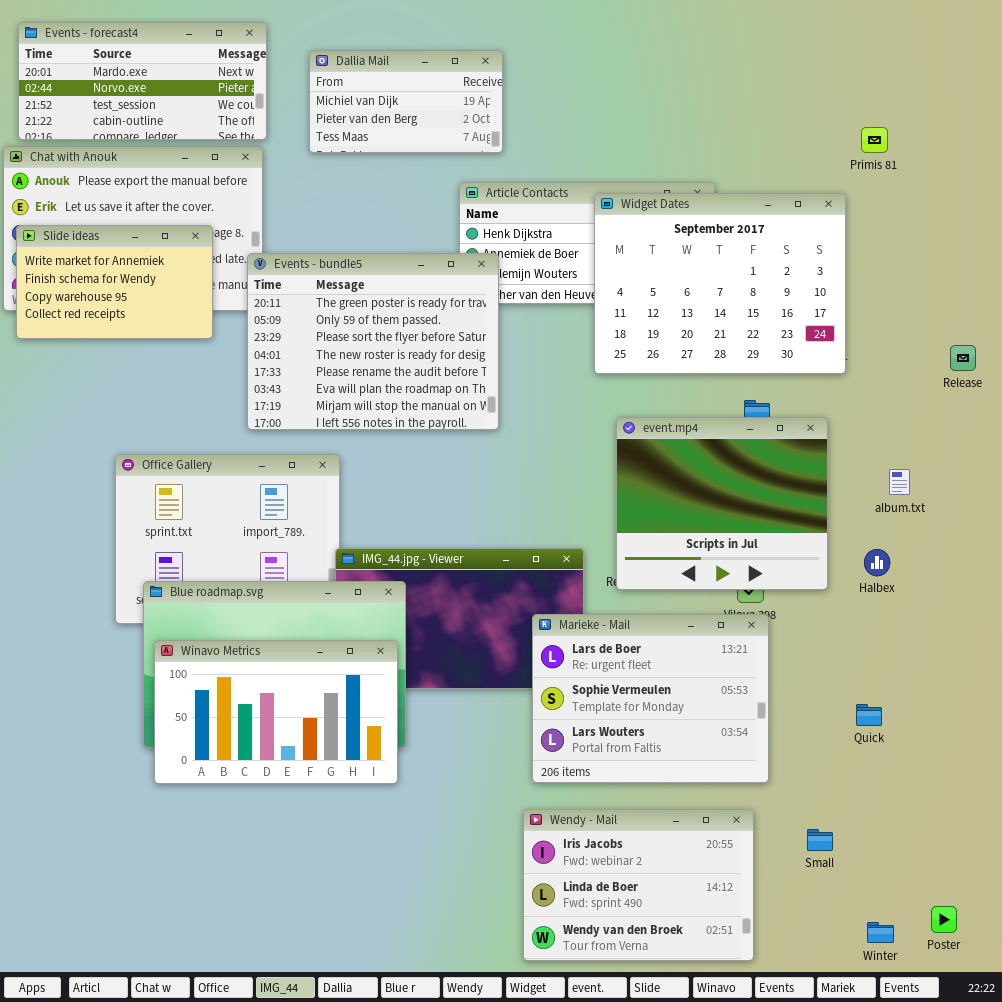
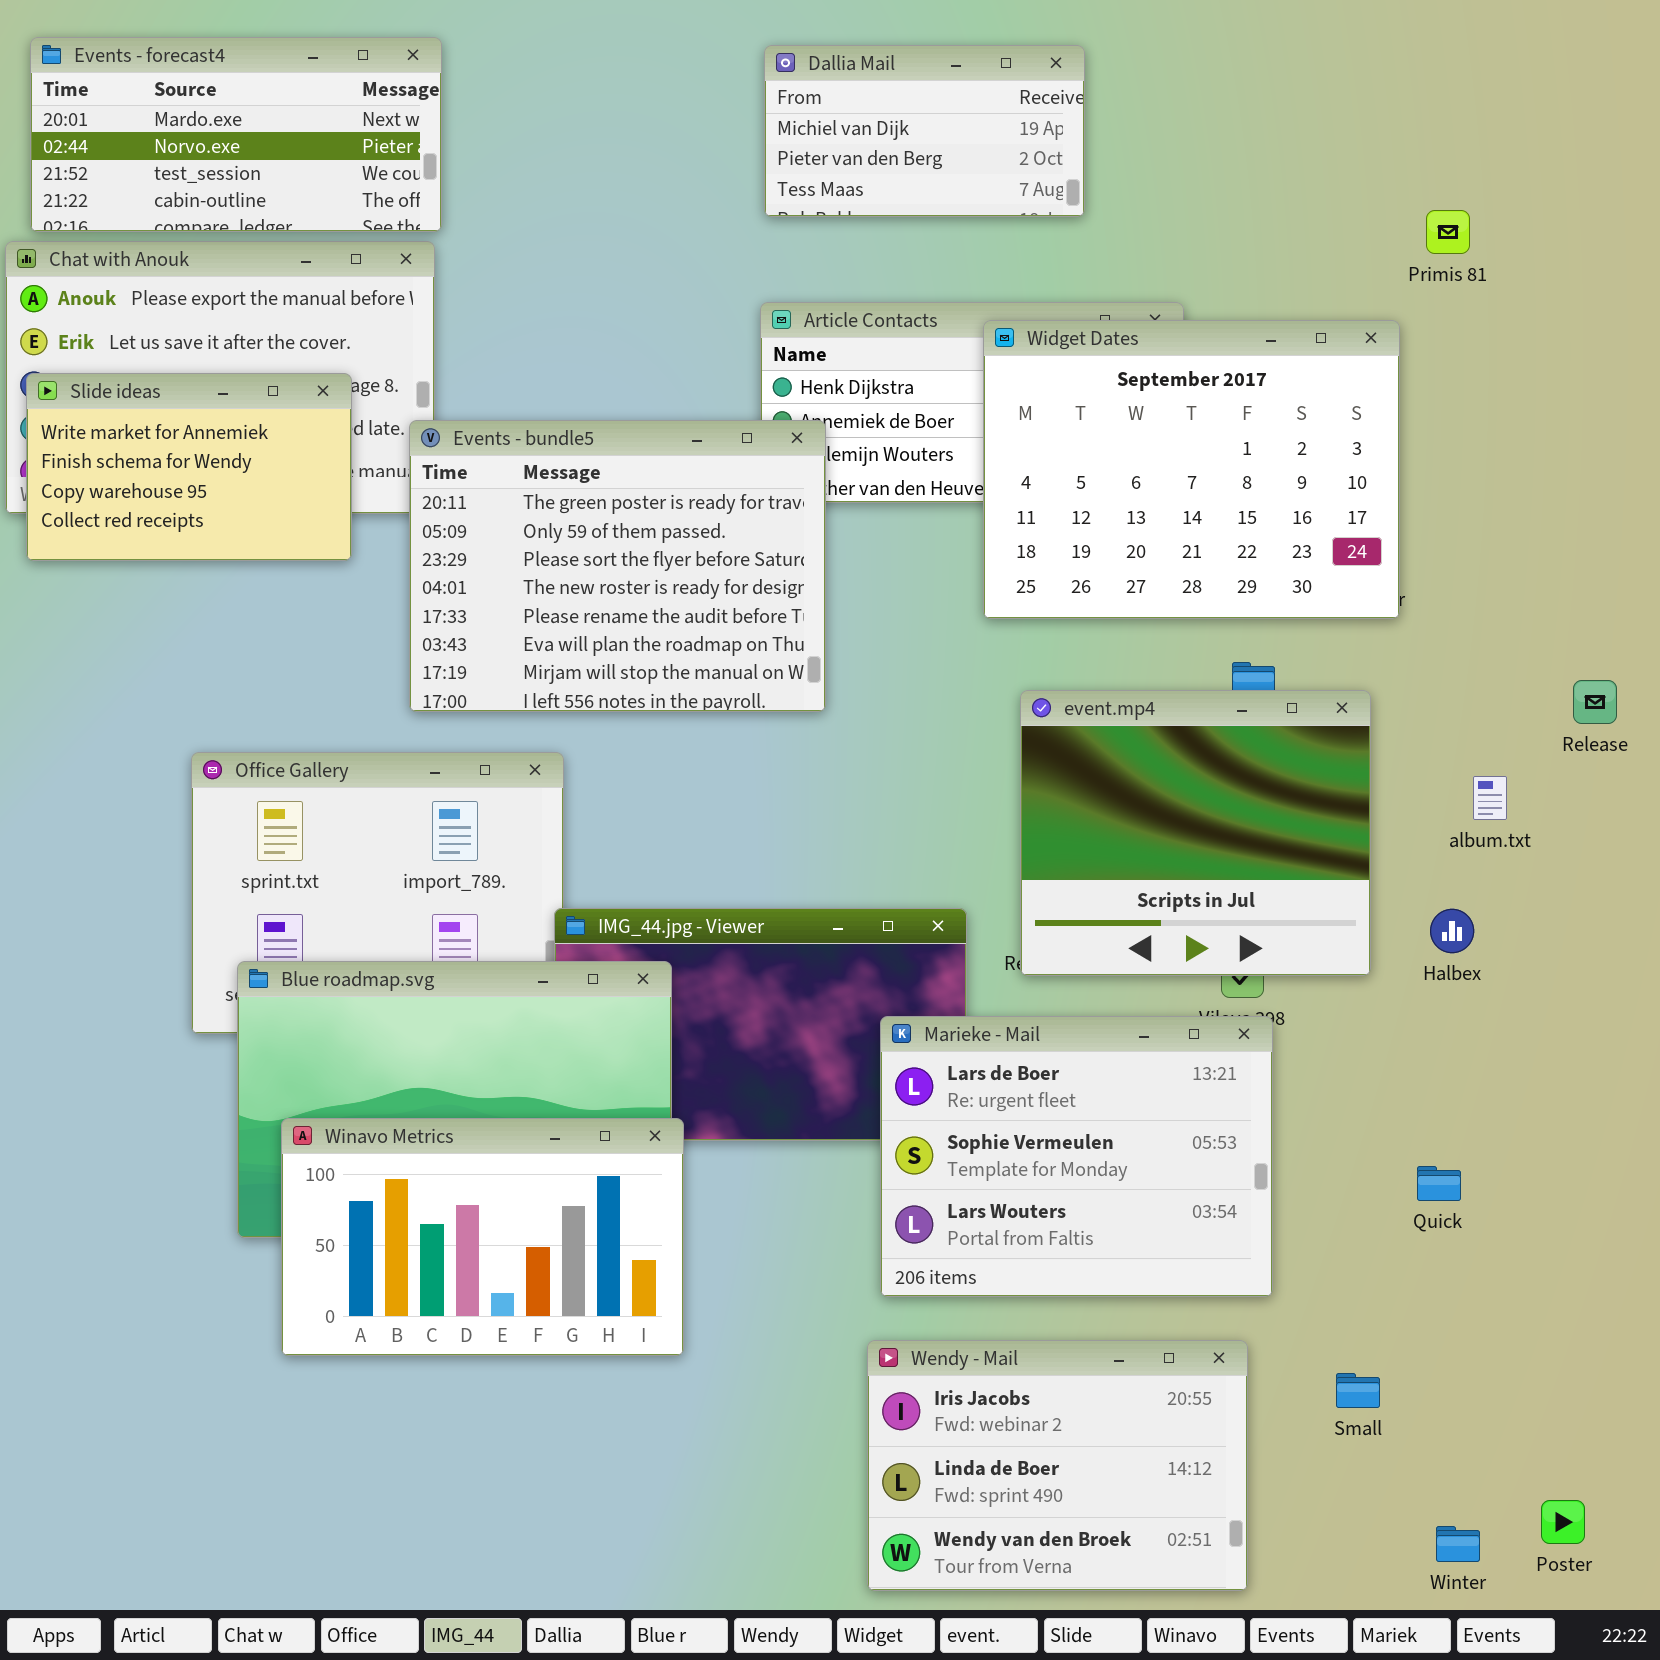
Dallia Mail: [309,50,503,153] -> [764,45,1085,217], moved
Release: [950,345,976,371] -> [1573,680,1617,724], moved
Winavo Metrics: [154,640,398,784] -> [281,1118,684,1356], moved

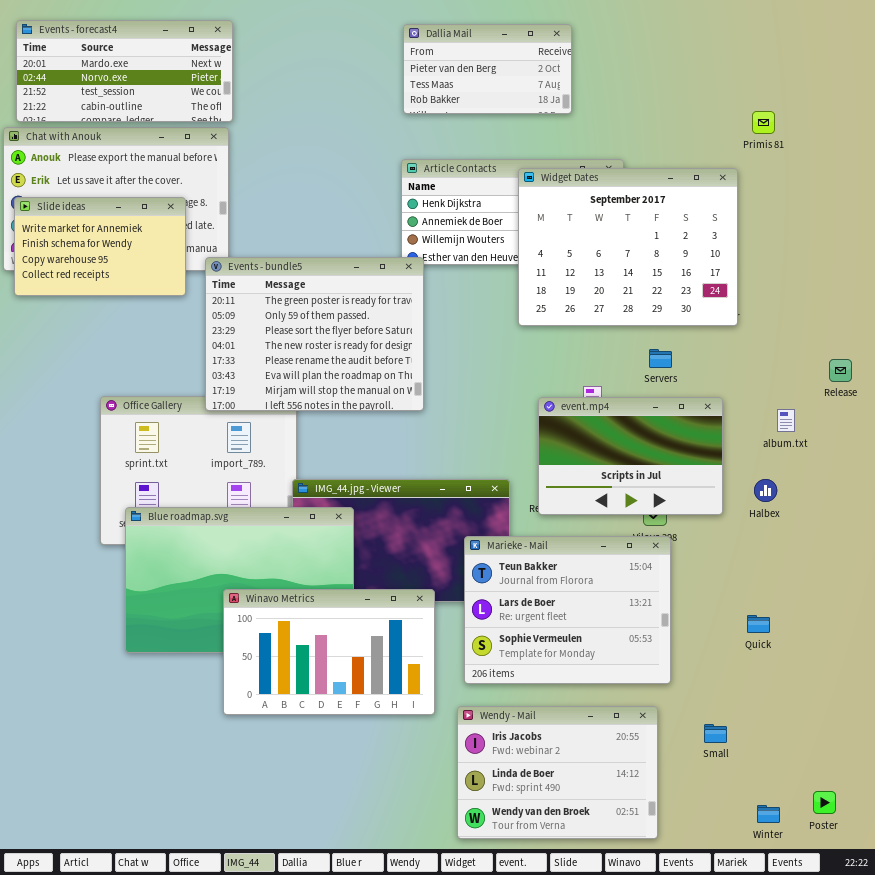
Dallia Mail: [764,45,1085,217] -> [403,24,572,114], scrolled down 1 row
Events - bundle5: [409,420,826,712] -> [205,257,424,411], moved
event.mp4: [1020,690,1371,976] -> [538,397,723,515], resized
Marieke - Mail: [880,1016,1273,1297] -> [464,536,671,684], scrolled up 1 row
Winavo Metrics: [281,1118,684,1356] -> [223,589,435,715], moved

